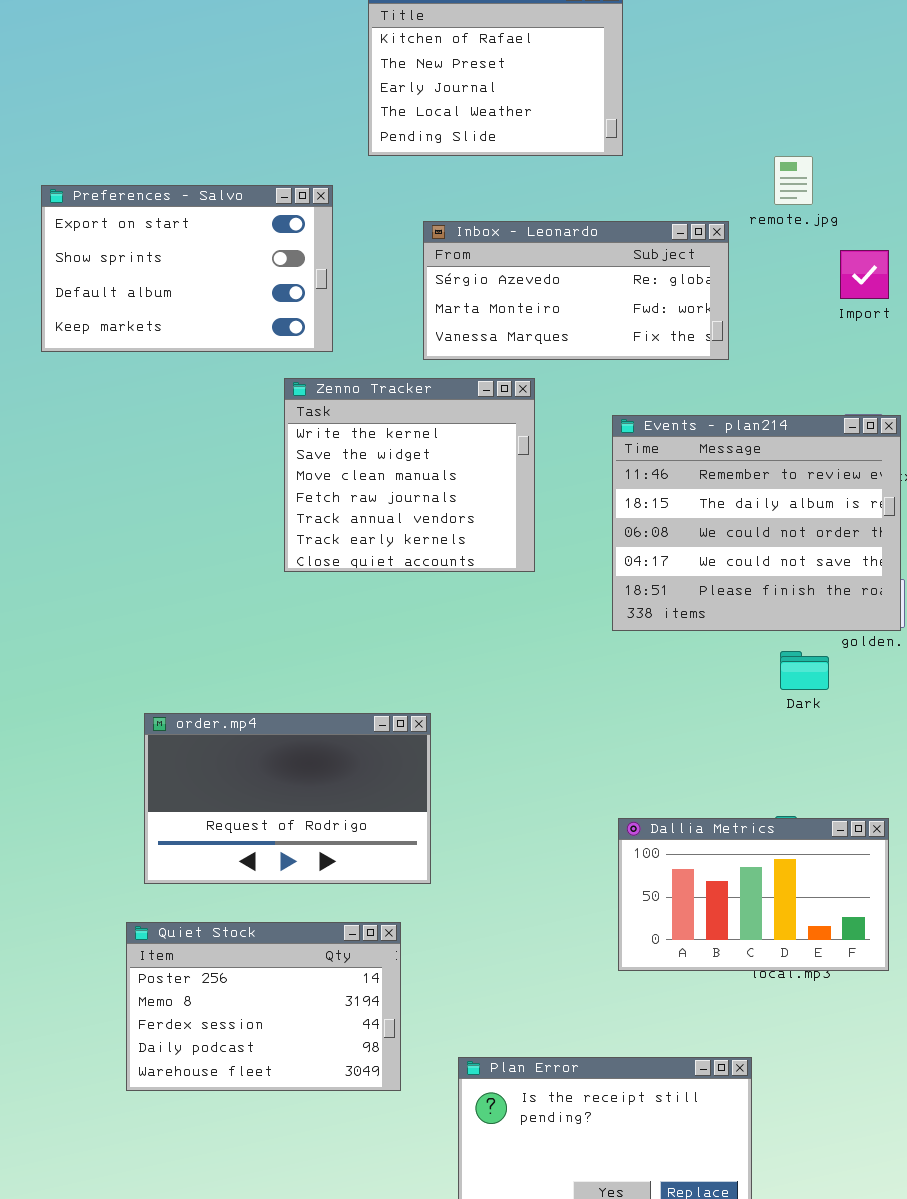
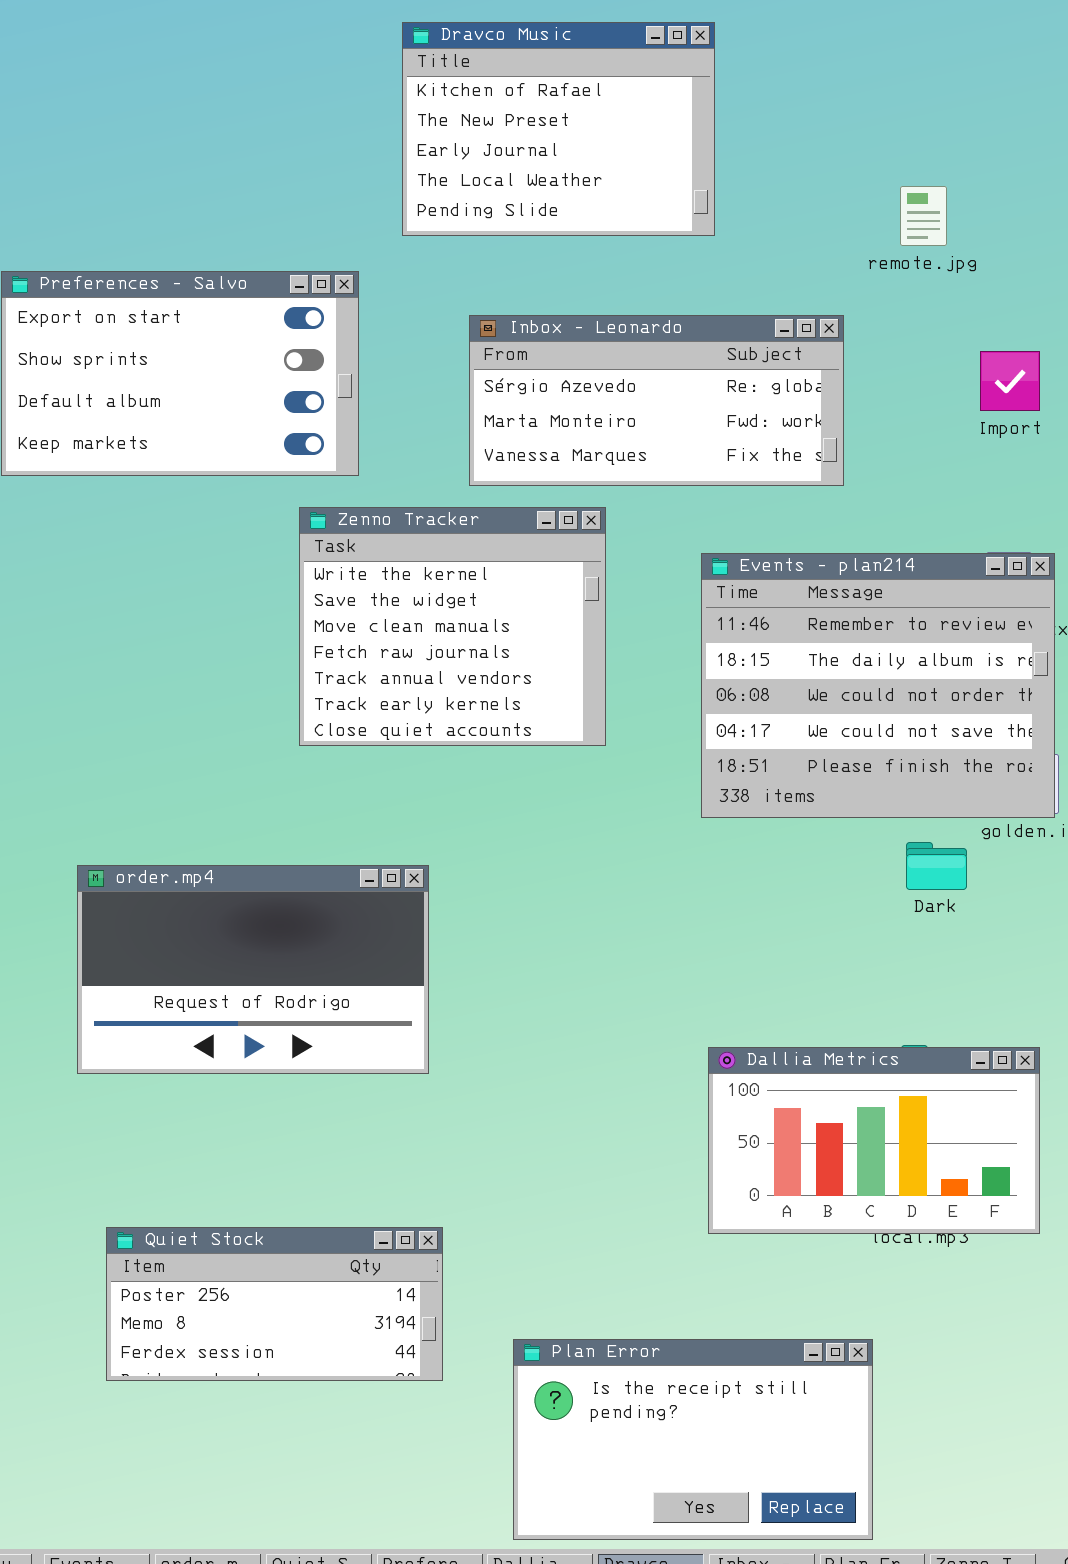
remote.jpg: [774,156,813,205] -> [900,186,947,246], moved
order.mp4: [144,713,431,884] -> [77,865,429,1074], moved
Quiet Stock: [126,922,401,1091] -> [106,1227,443,1381], resized

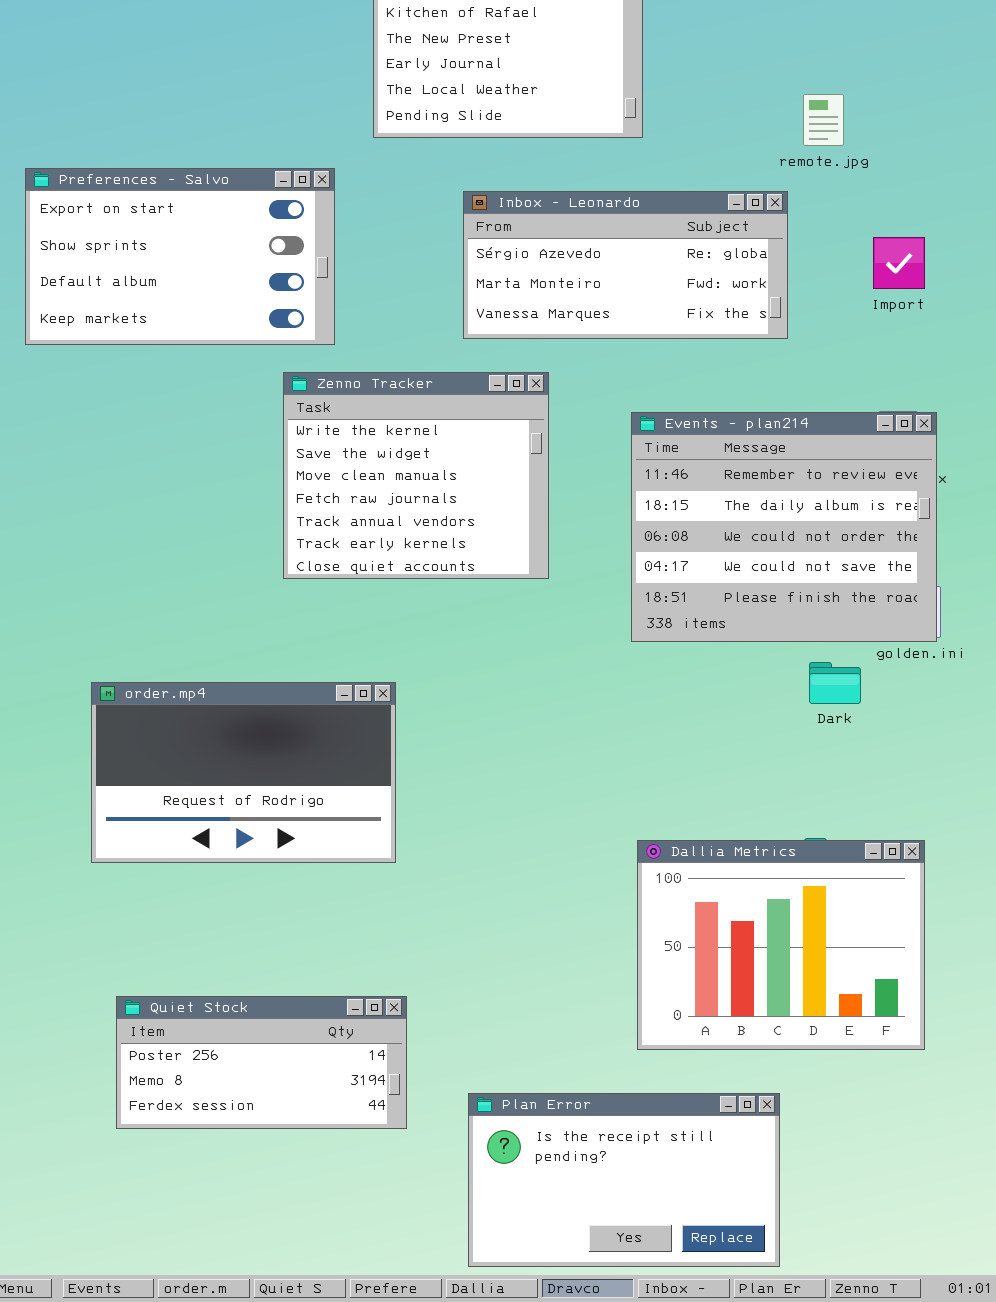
Inbox - Leonardo: [469,315,844,486] -> [463,191,788,339], moved
Dallia Metrics: [708,1047,1040,1234] -> [637,840,925,1050], resized

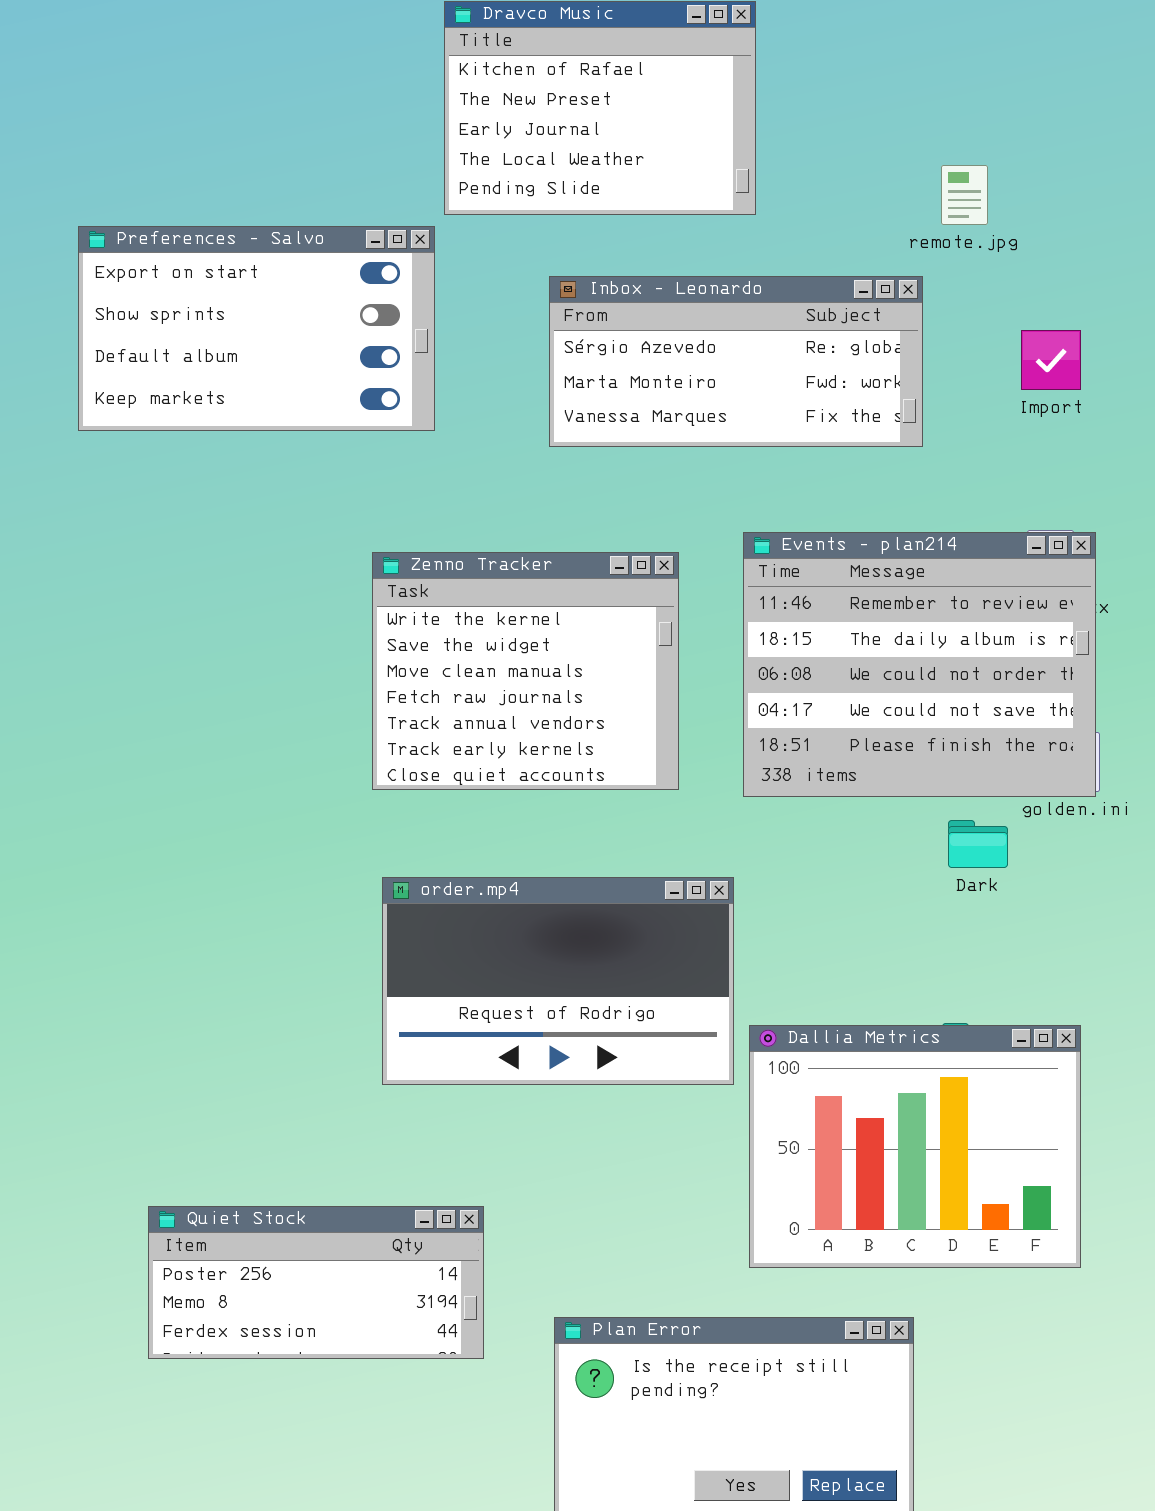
Preferences - Salvo: [25,168,335,345] -> [78,226,435,431], moved
Zenno Tracker: [283,372,549,579] -> [372,552,679,790], moved
order.mp4: [91,682,396,863] -> [382,877,734,1085], moved

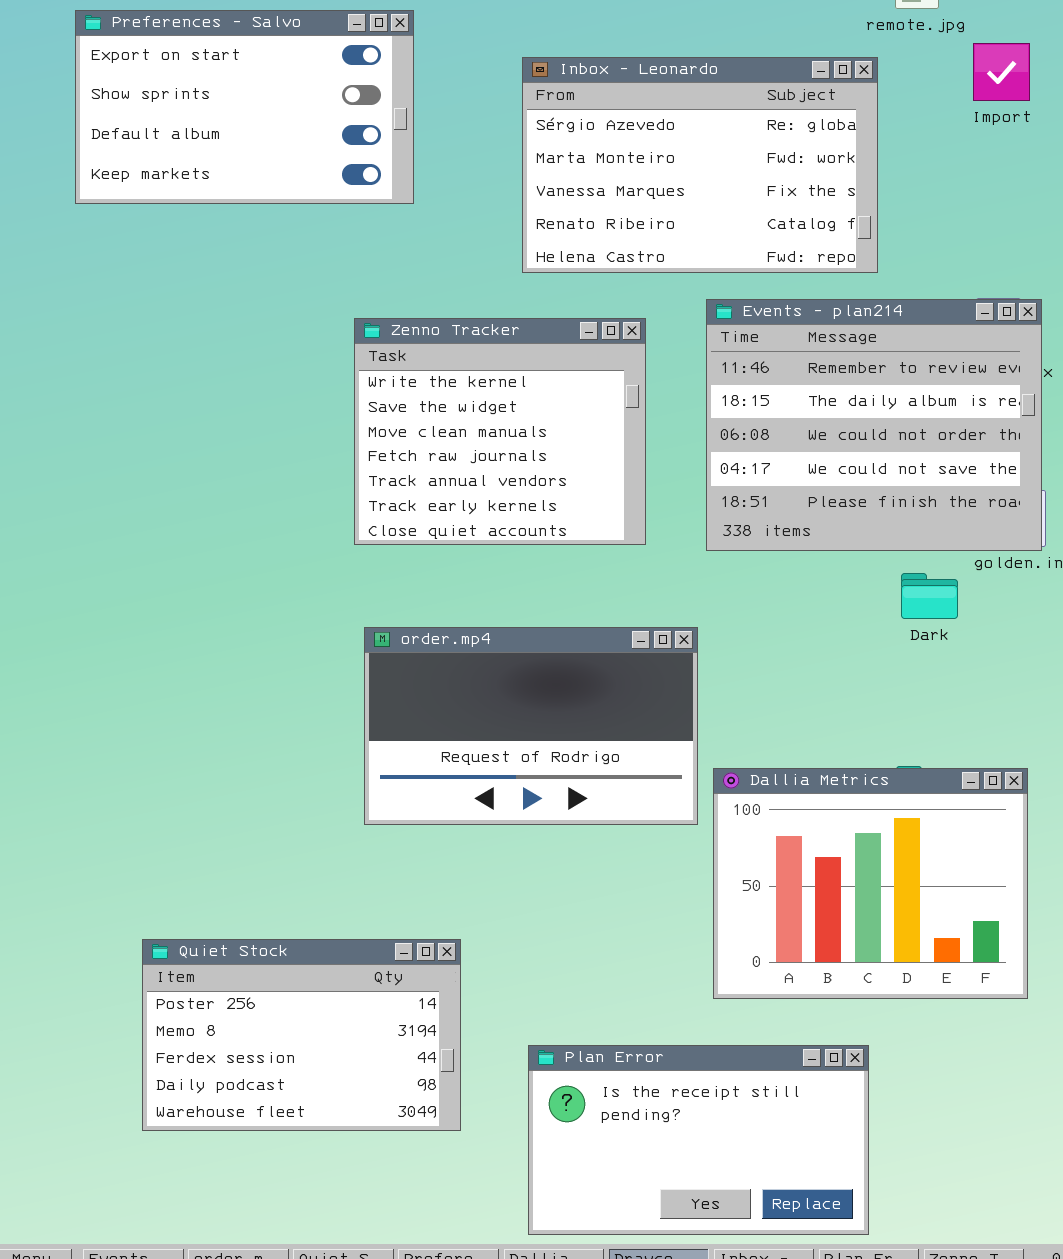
Inbox - Leonardo: [549,276,923,447] -> [522,57,878,273], resized
Import: [1021,330,1081,390] -> [973,43,1030,101], moved
Quiet Stock: [148,1206,484,1359] -> [142,939,461,1131], resized

